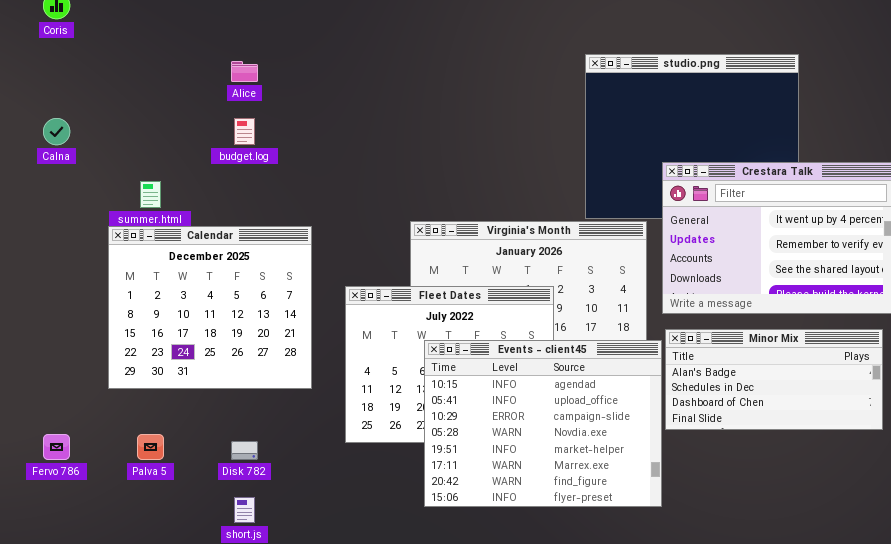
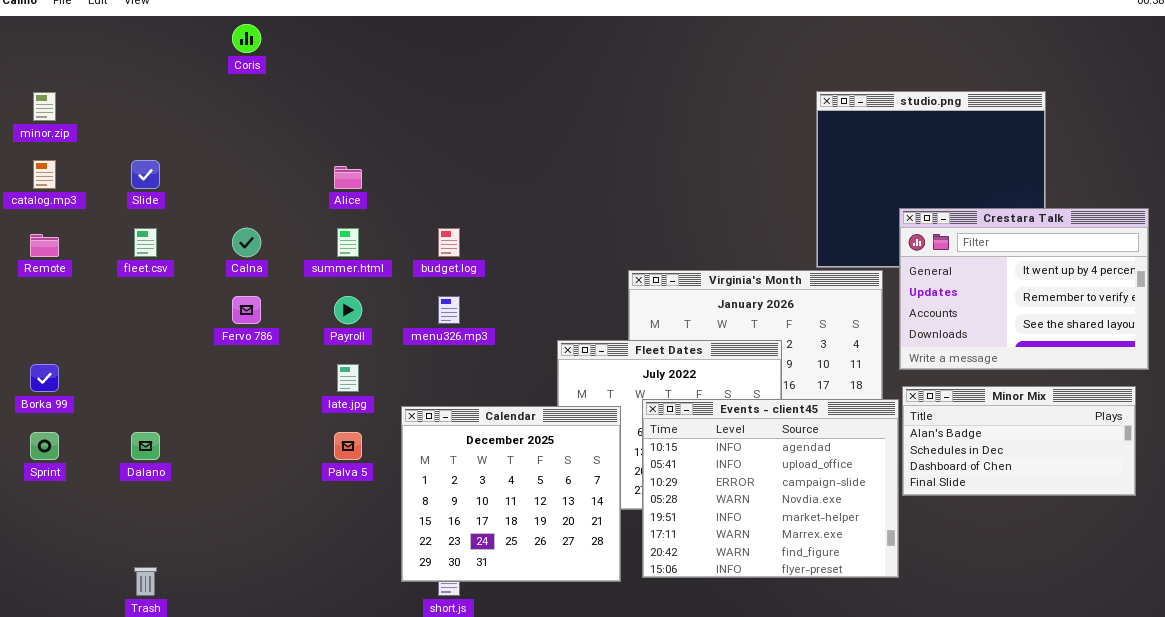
Alice: [231,61,258,82] -> [334,166,362,189], moved
Calna: [43,118,70,145] -> [232,228,261,257], moved
budget.log: [234,118,255,145] -> [438,228,460,257], moved
Calendar: [108,226,312,389] -> [401,406,621,582], moved
Fervo 786: [43,434,70,460] -> [232,296,261,324], moved
Palva 5: [137,434,164,460] -> [334,432,362,460], moved

